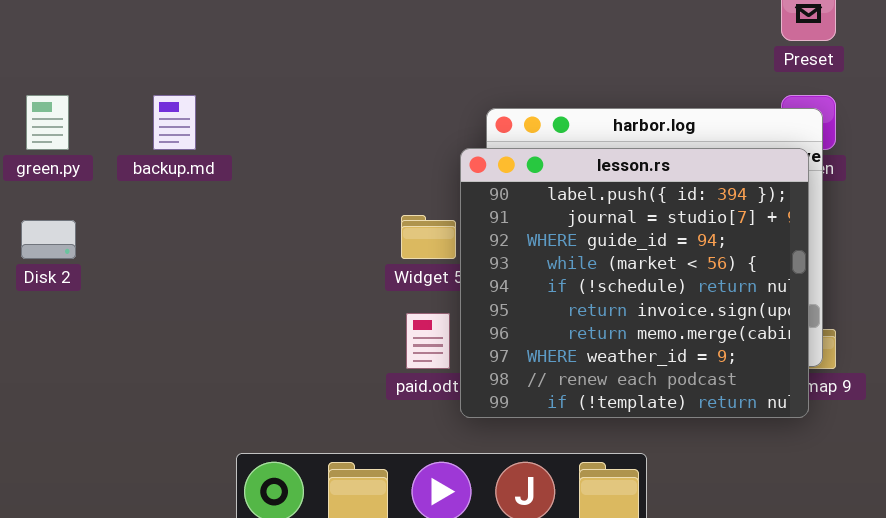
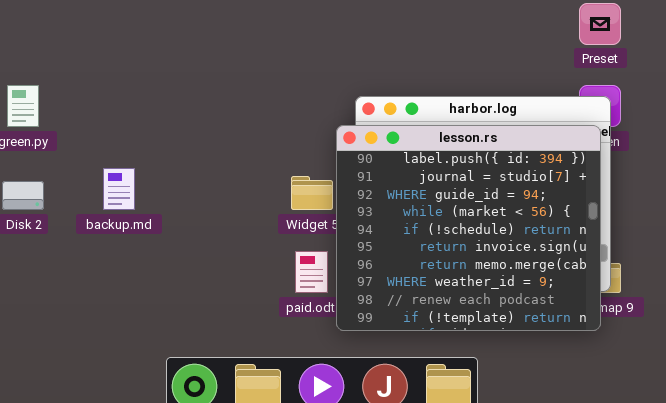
backup.md: [153,95,196,150] -> [103,168,135,210], moved

